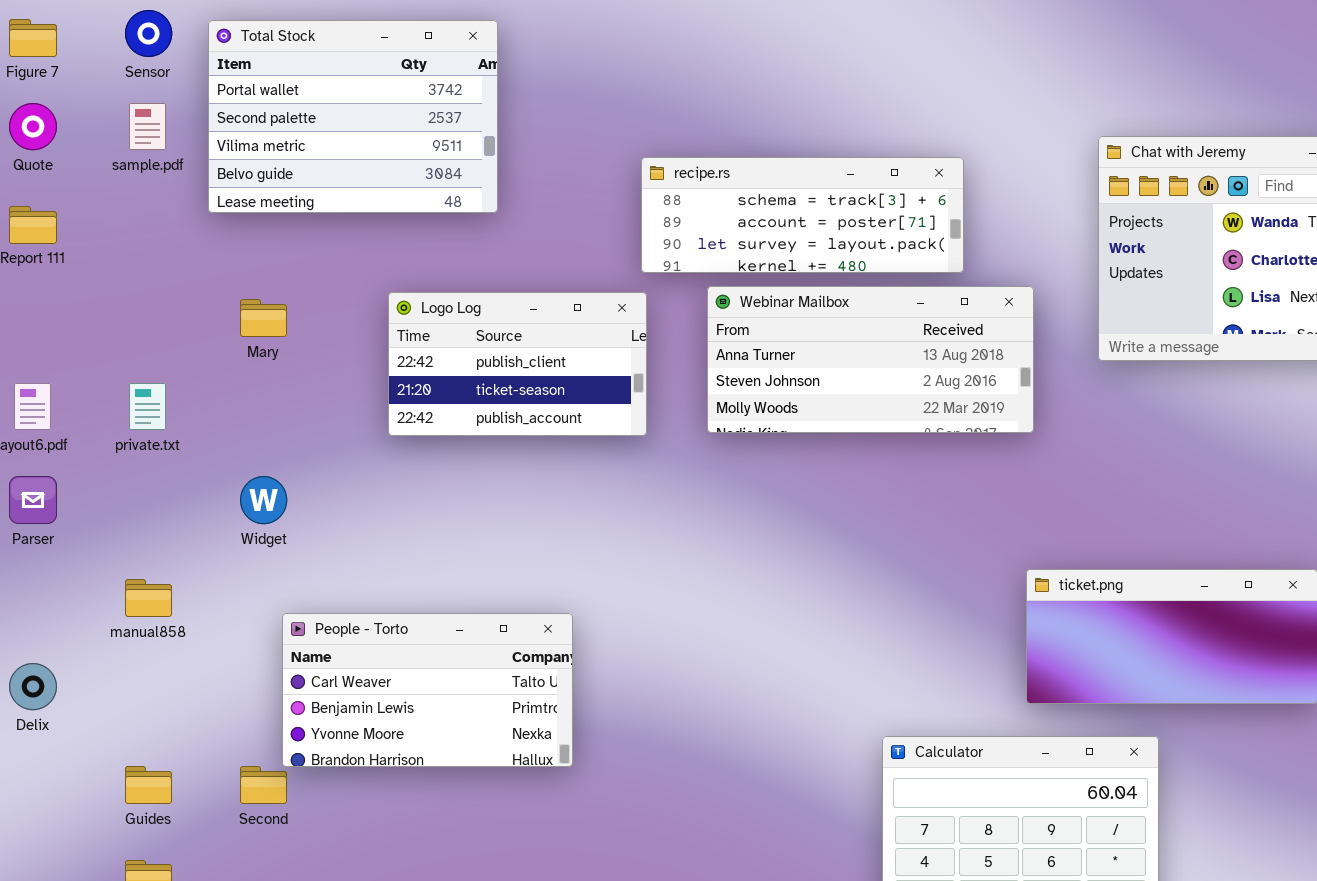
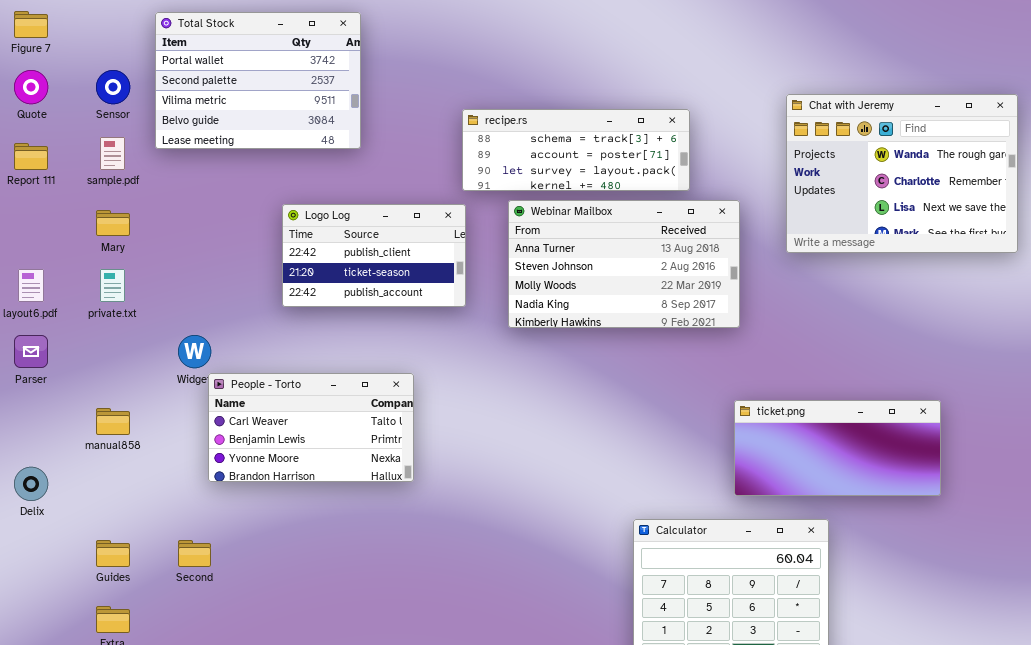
Sensor: [125,10,172,57] -> [96,70,130,104], moved
sample.pdf: [129,103,166,150] -> [100,137,125,170], moved
Webinar Mailbox: [707,286,1034,433] -> [508,200,740,328], resized
Mary: [240,299,287,337] -> [96,210,130,236], moved
People - Torto: [282,613,573,767] -> [208,373,414,482], moved

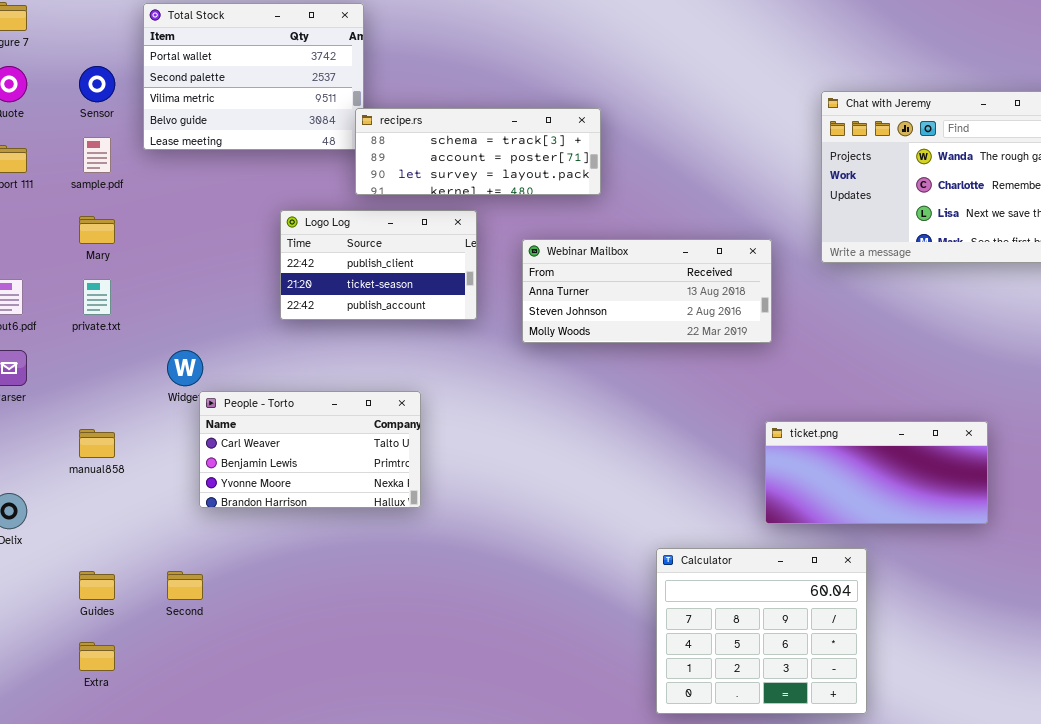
recipe.rs: [462,109,690,191] -> [355,108,601,195], moved
Webinar Mailbox: [508,200,740,328] -> [522,239,772,343], resized

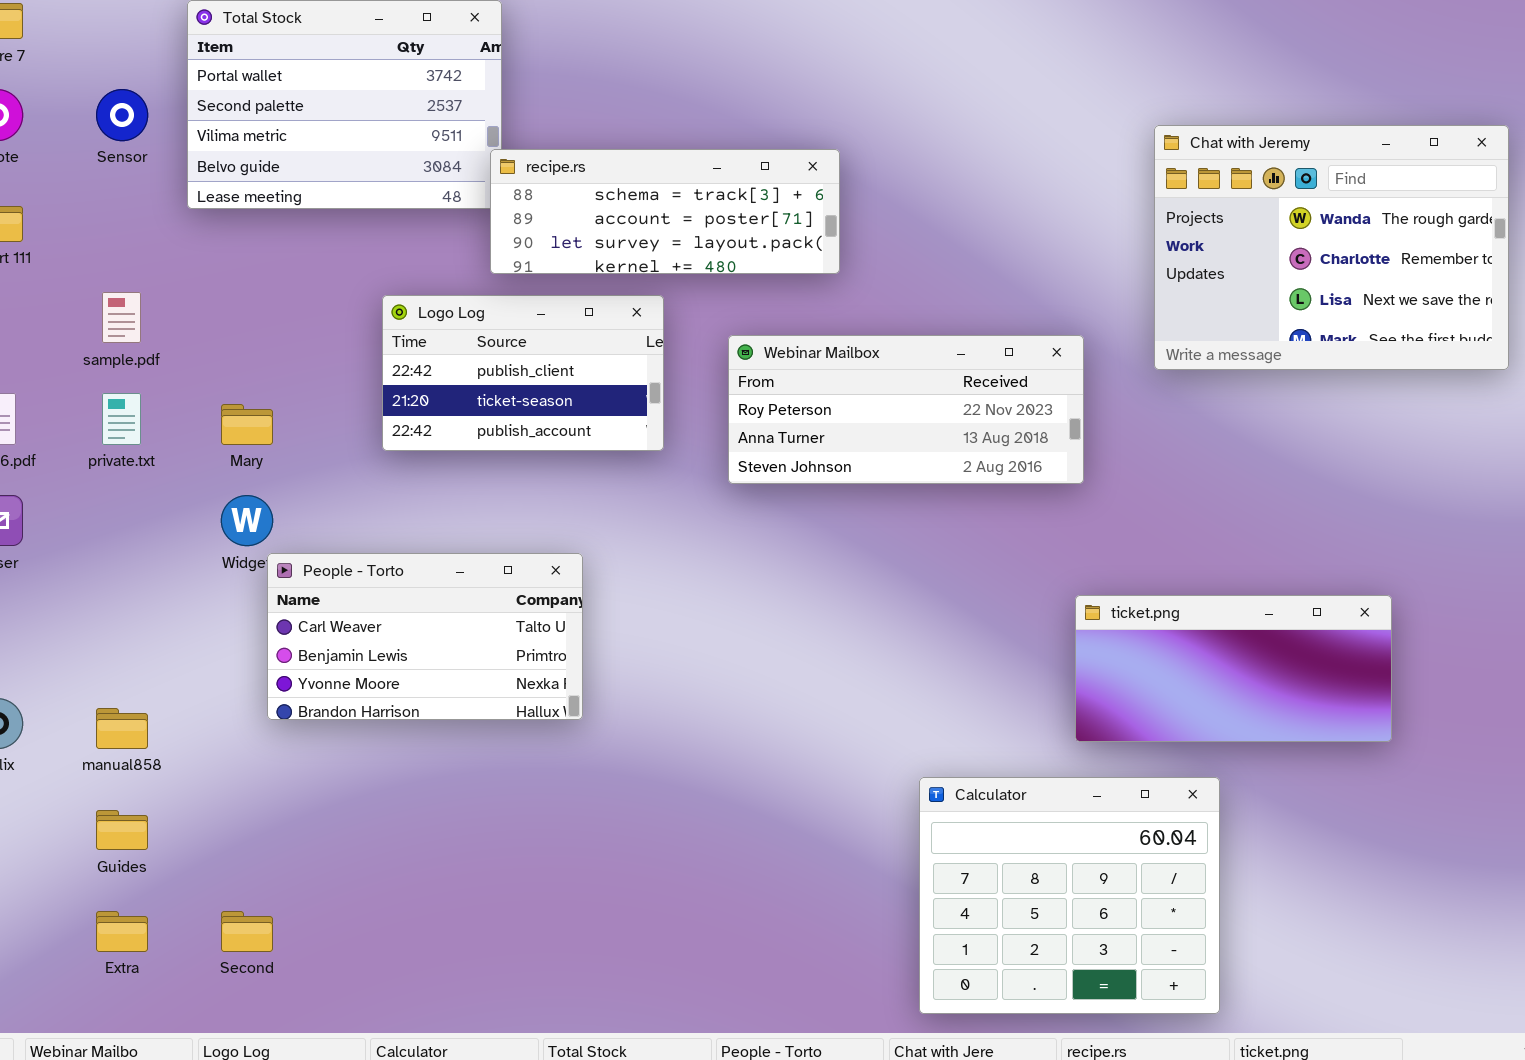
sample.pdf: [83,137,111,173] -> [102,292,141,343], moved
Mary: [79,216,115,244] -> [221,404,273,445], moved
Webinar Mailbox: [522,239,772,343] -> [728,335,1084,484], scrolled up 1 row
manual858: [79,429,115,458] -> [96,708,148,749], moved
Second: [167,571,203,600] -> [221,911,273,952], moved

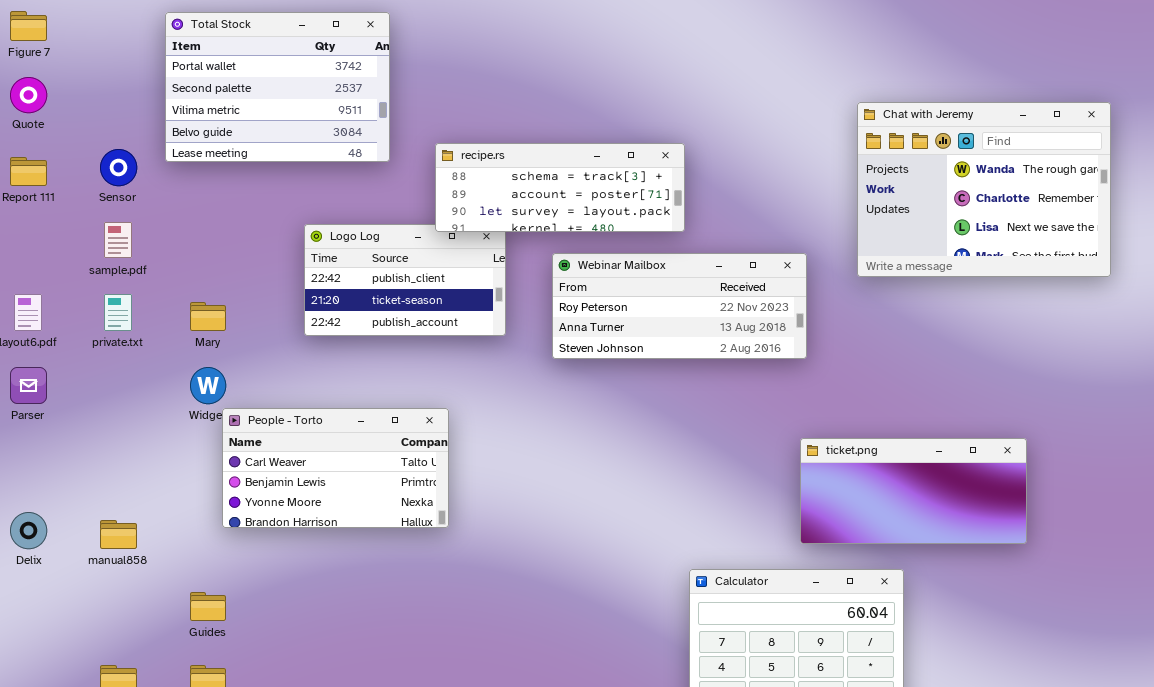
Sensor: [96,89,148,141] -> [100,149,137,186], moved
recipe.rs: [490,149,840,274] -> [435,143,685,232], moved
Guides: [96,810,148,850] -> [190,592,226,621], moved

